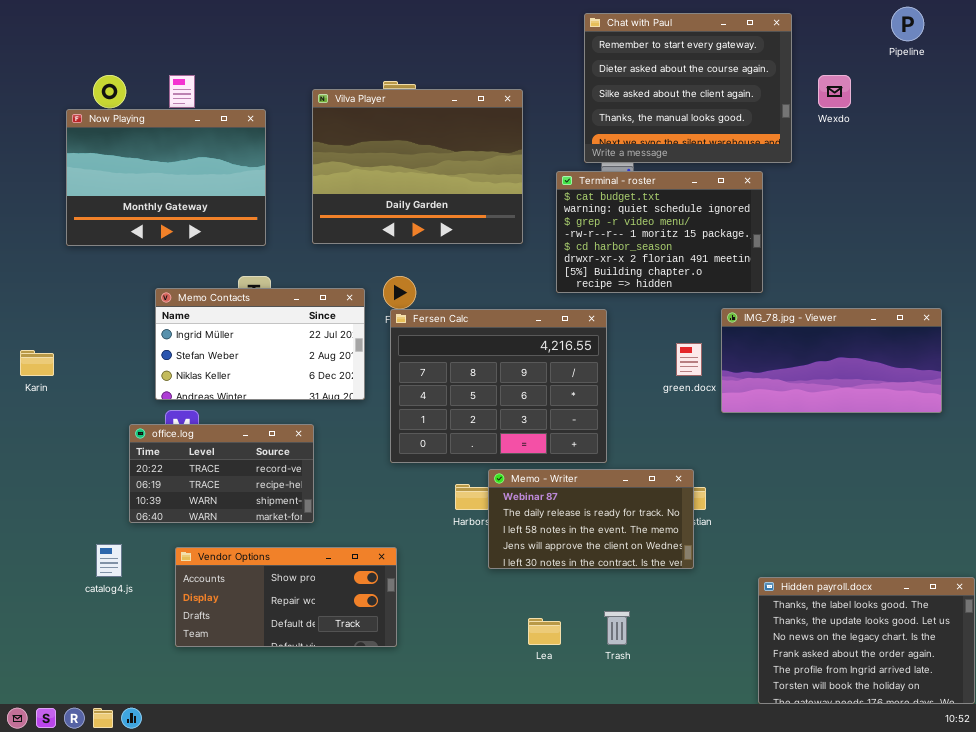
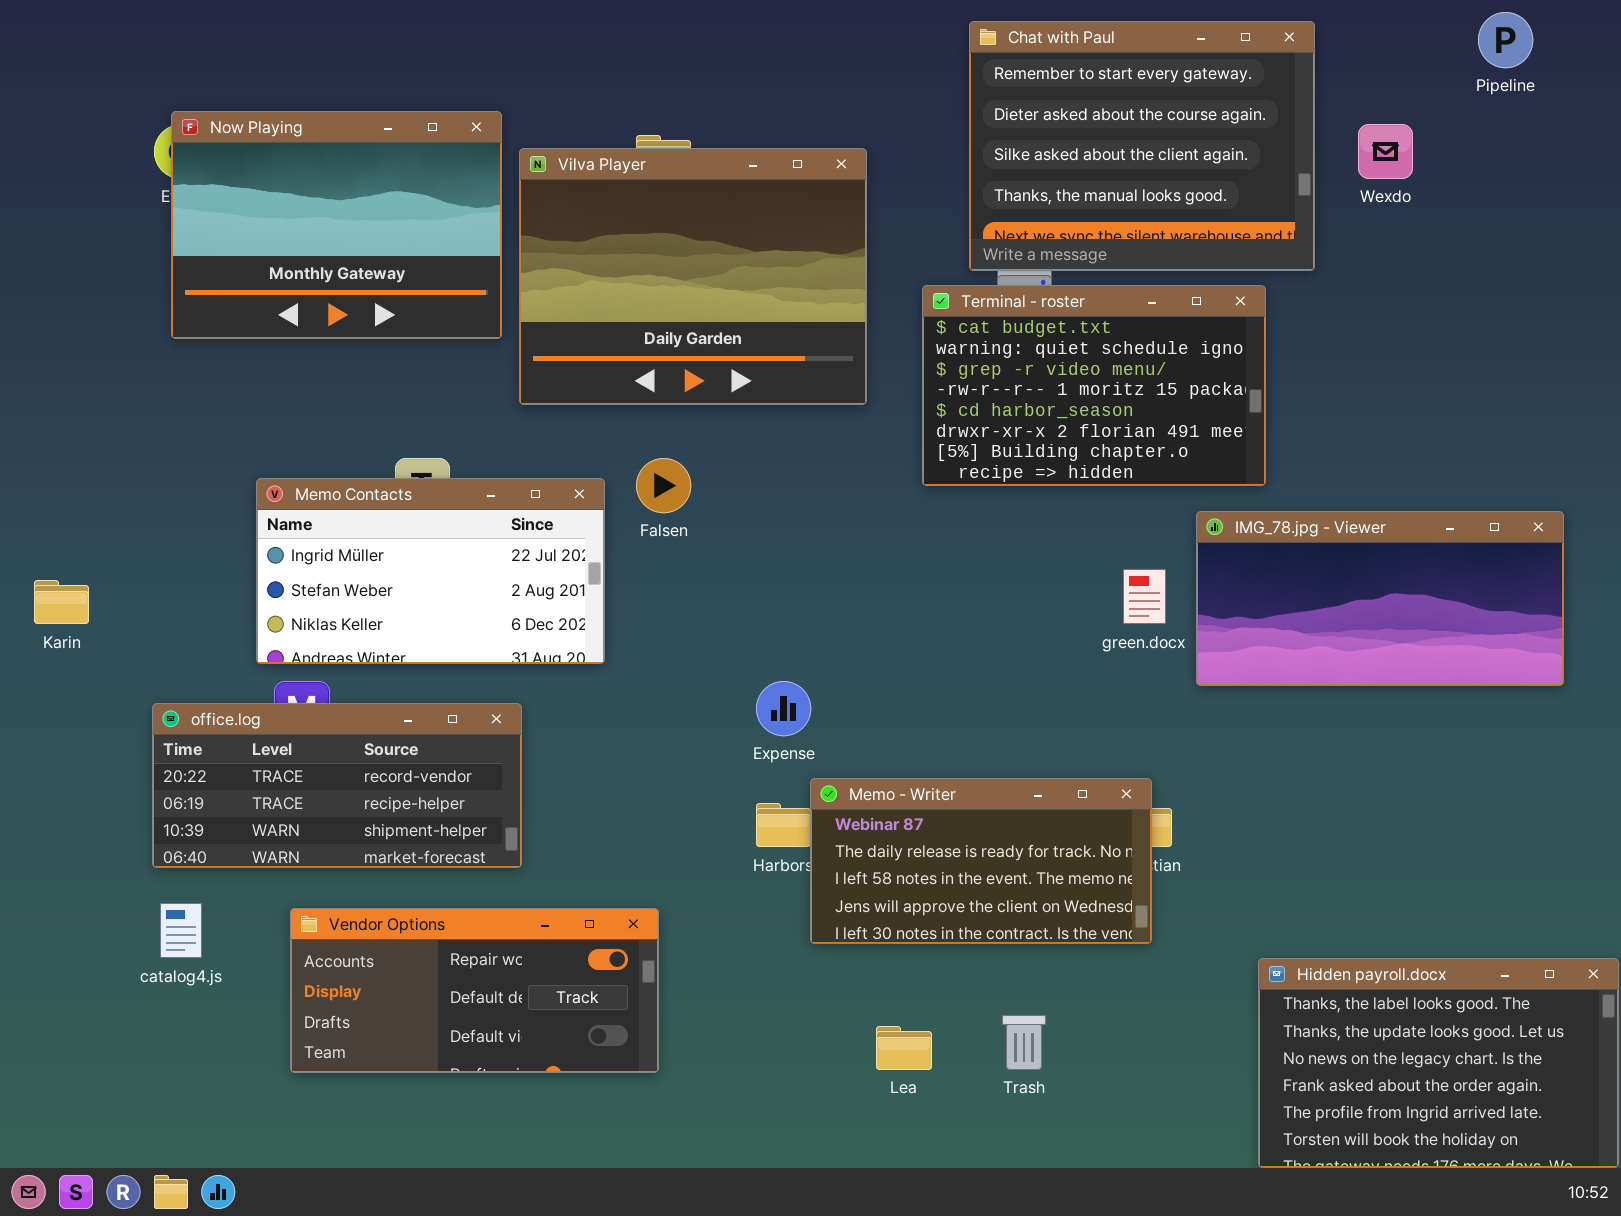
Now Playing: [66,109,266,246] -> [171,111,502,339], moved
Fersen Calc: [390,309,607,463] -> none, closed
office.log: [129,424,314,523] -> [152,703,522,868], resized
Vendor Options: [175,547,397,647] -> [290,908,659,1073], scrolled down 1 row

